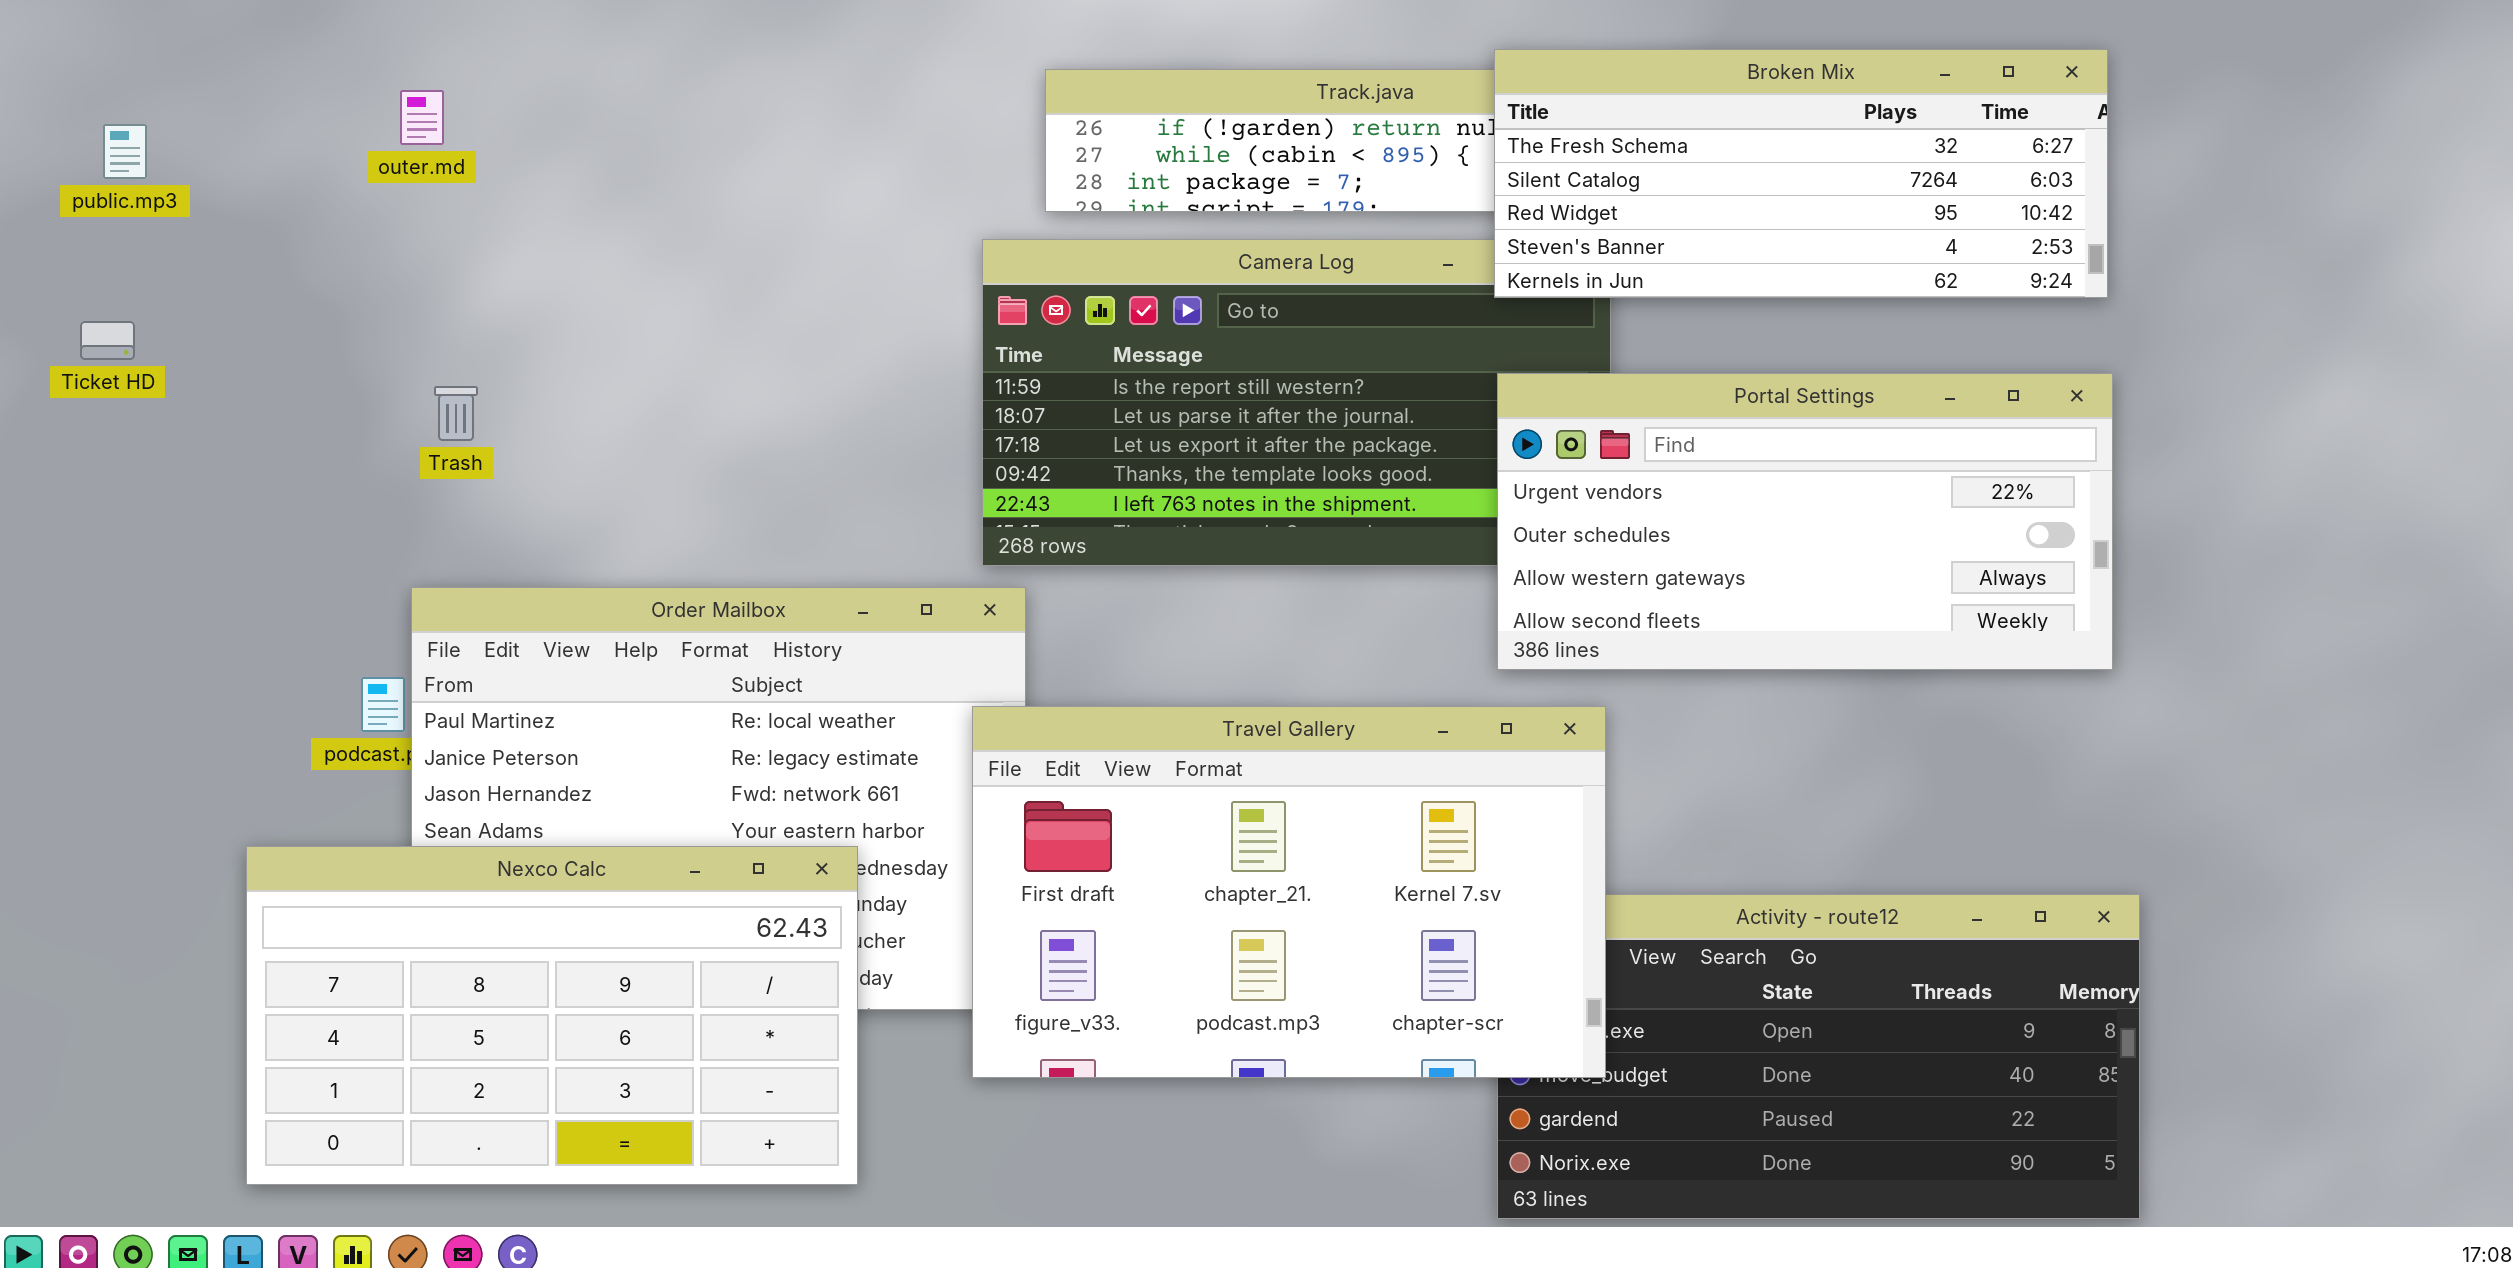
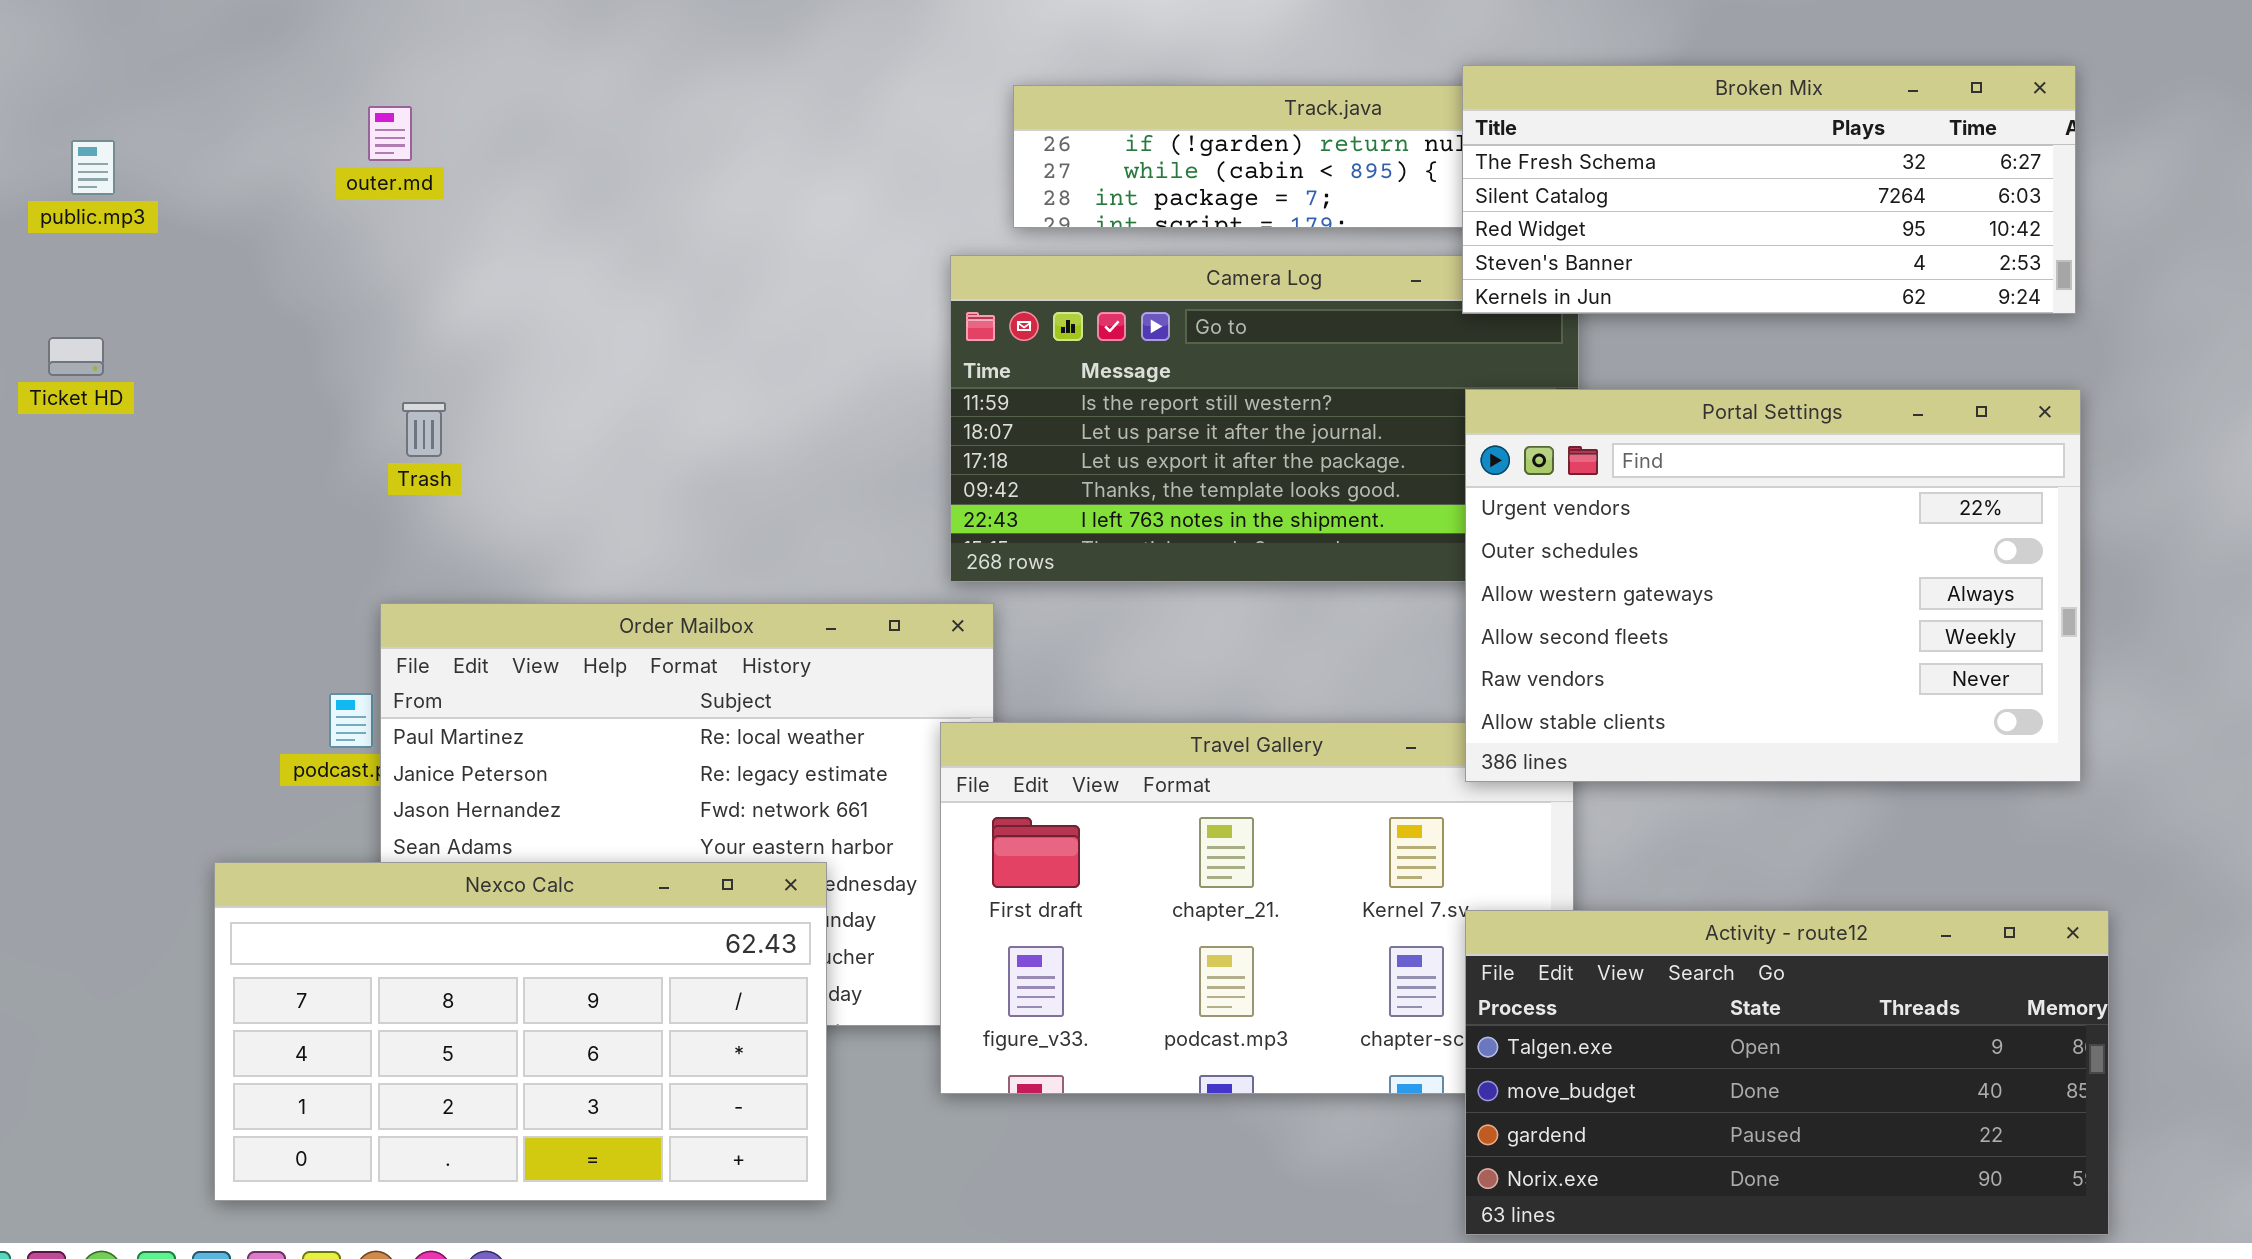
Portal Settings: [1497,373,2113,670] -> [1465,389,2081,782], resized
Activity - route12: [1497,894,2140,1219] -> [1465,910,2109,1235], raised

